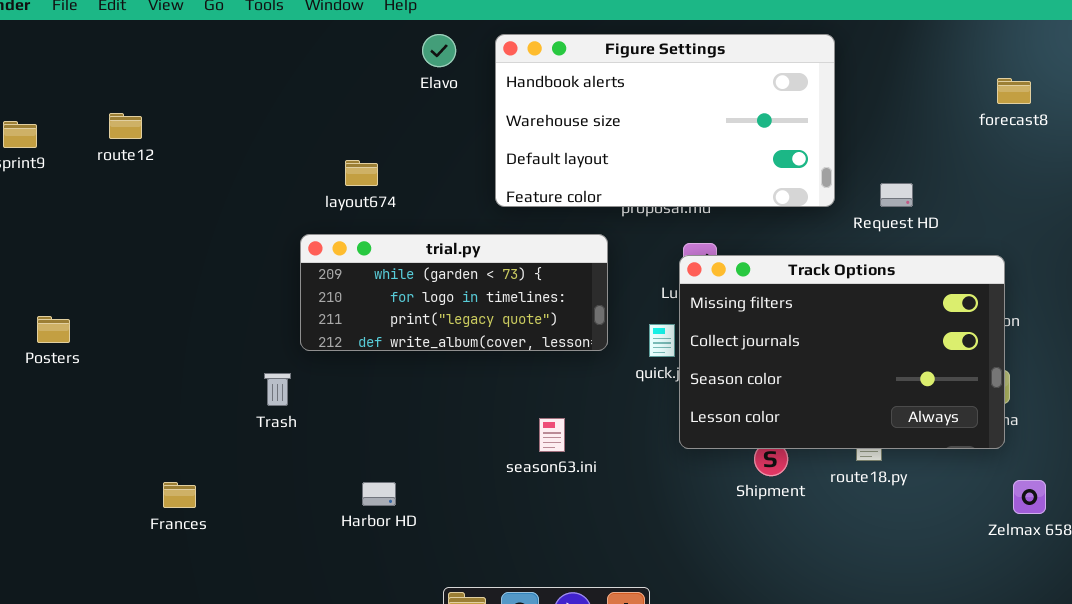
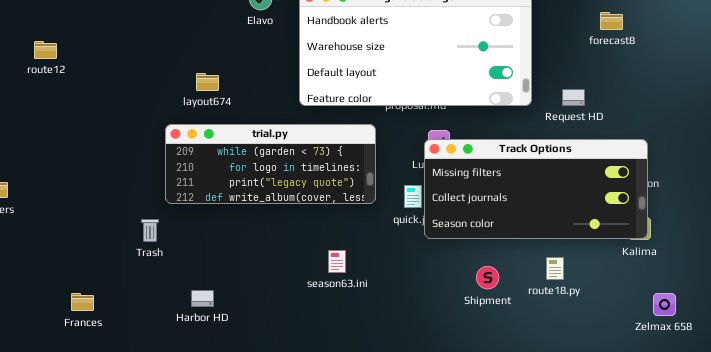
forecast8: [997,78,1031,104] -> [600,12,623,30], moved
Track Options: [679,255,1005,449] -> [424,139,648,239], resized
Harbor HD: [362,482,396,506] -> [191,290,214,307], moved

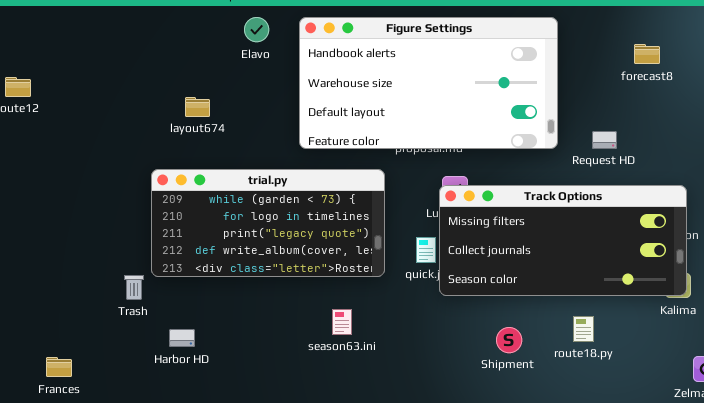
layout674: [196,73,219,91] -> [185,97,210,117], moved
trial.py: [165,124,376,204] -> [151,169,385,277], resized
Harbor HD: [191,290,214,307] -> [169,329,195,347], moved

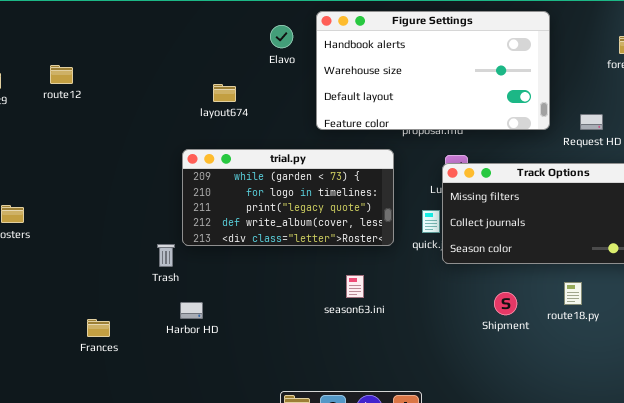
Elavo: [244,17,269,42] -> [270,25,293,48], moved
Harbor HD: [169,329,195,347] -> [180,302,203,319], moved

